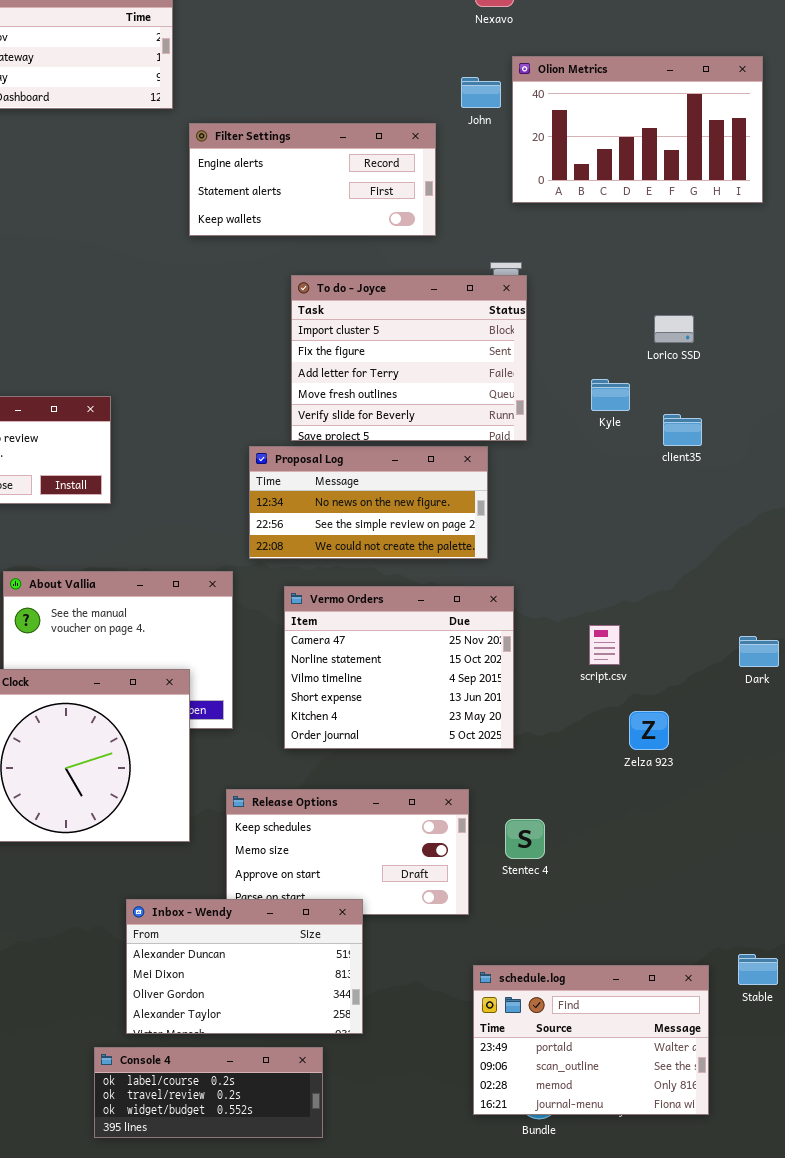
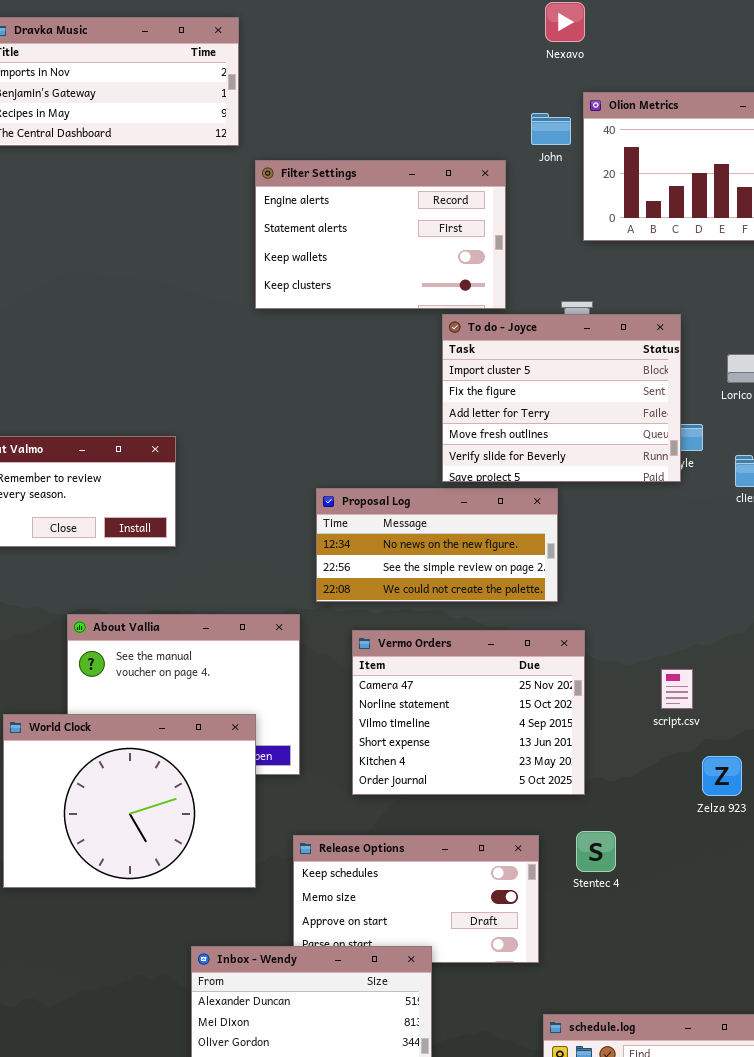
Filter Settings: [189,123,436,236] -> [255,160,506,309], resized
To do - Joyce: [291,275,527,441] -> [442,314,681,482], moved
Stentec 4: [505,819,545,859] -> [576,831,616,872], moved

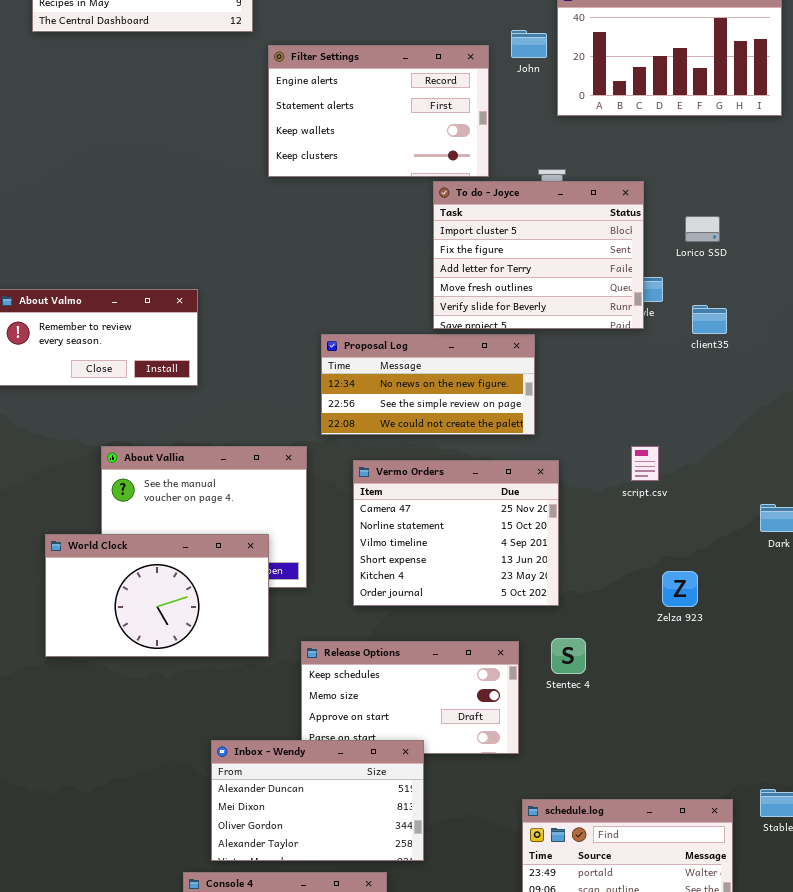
John: [531,113,571,145] -> [511,30,547,58], moved
script.csv: [661,669,693,709] -> [631,446,659,481], moved
World Clock: [3,714,256,888] -> [45,534,269,657], resized

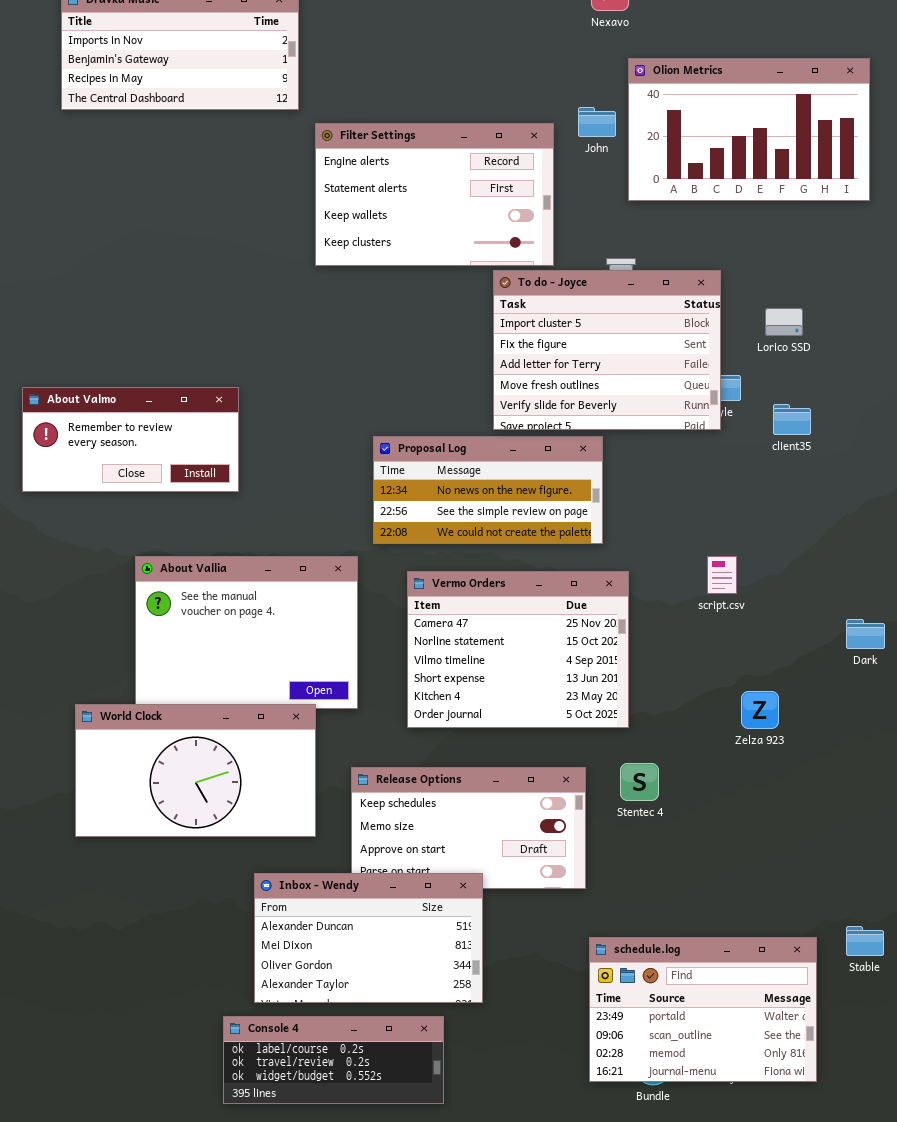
World Clock: [45,534,269,657] -> [75,704,316,837], moved

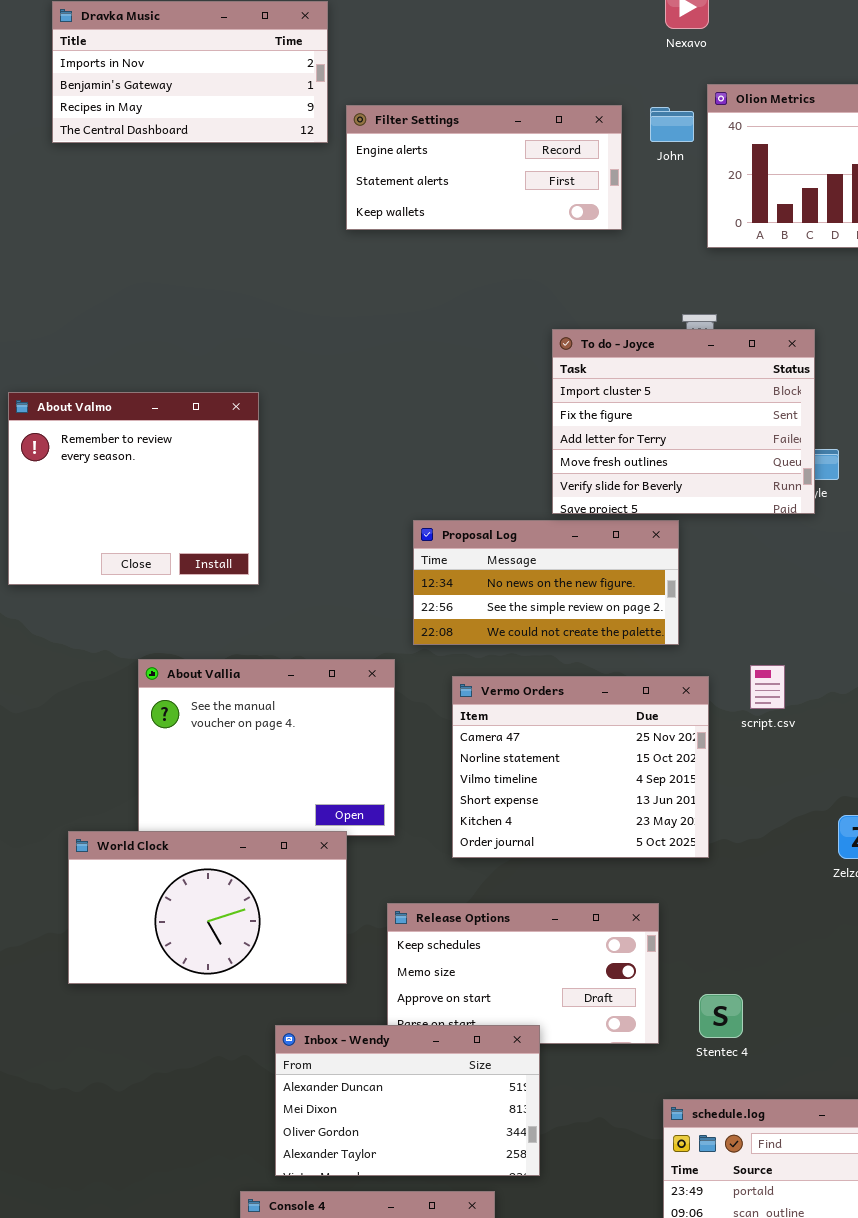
John: [578,107,616,137] -> [650,107,694,142], moved
Filter Settings: [315,123,554,266] -> [346,105,622,230], moved, resized
About Valmo: [22,387,239,492] -> [8,392,259,585], resized
script.csv: [707,556,737,594] -> [750,665,785,709], moved
Stentec 4: [620,763,659,801] -> [699,994,743,1038], moved

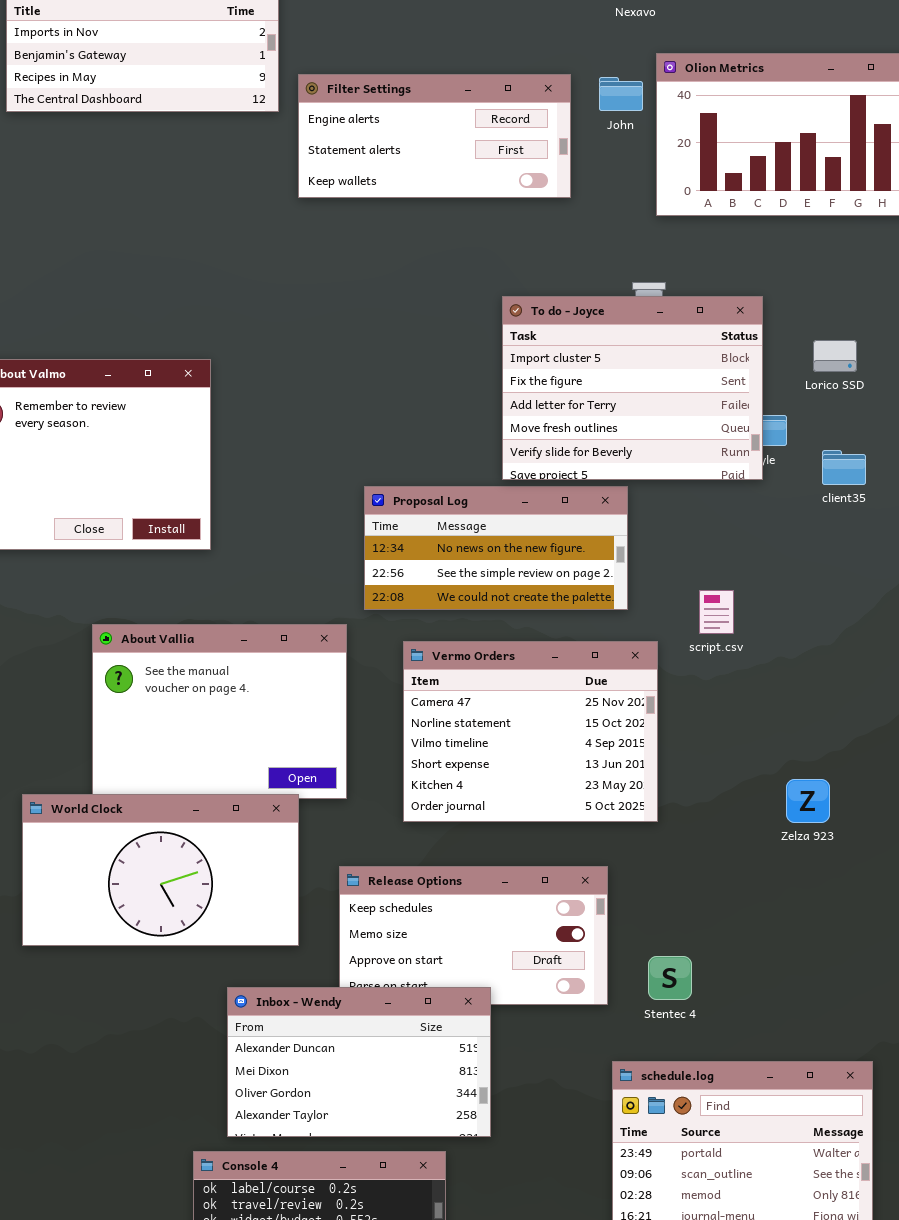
script.csv: [750,665,785,709] -> [699,590,734,634], moved

